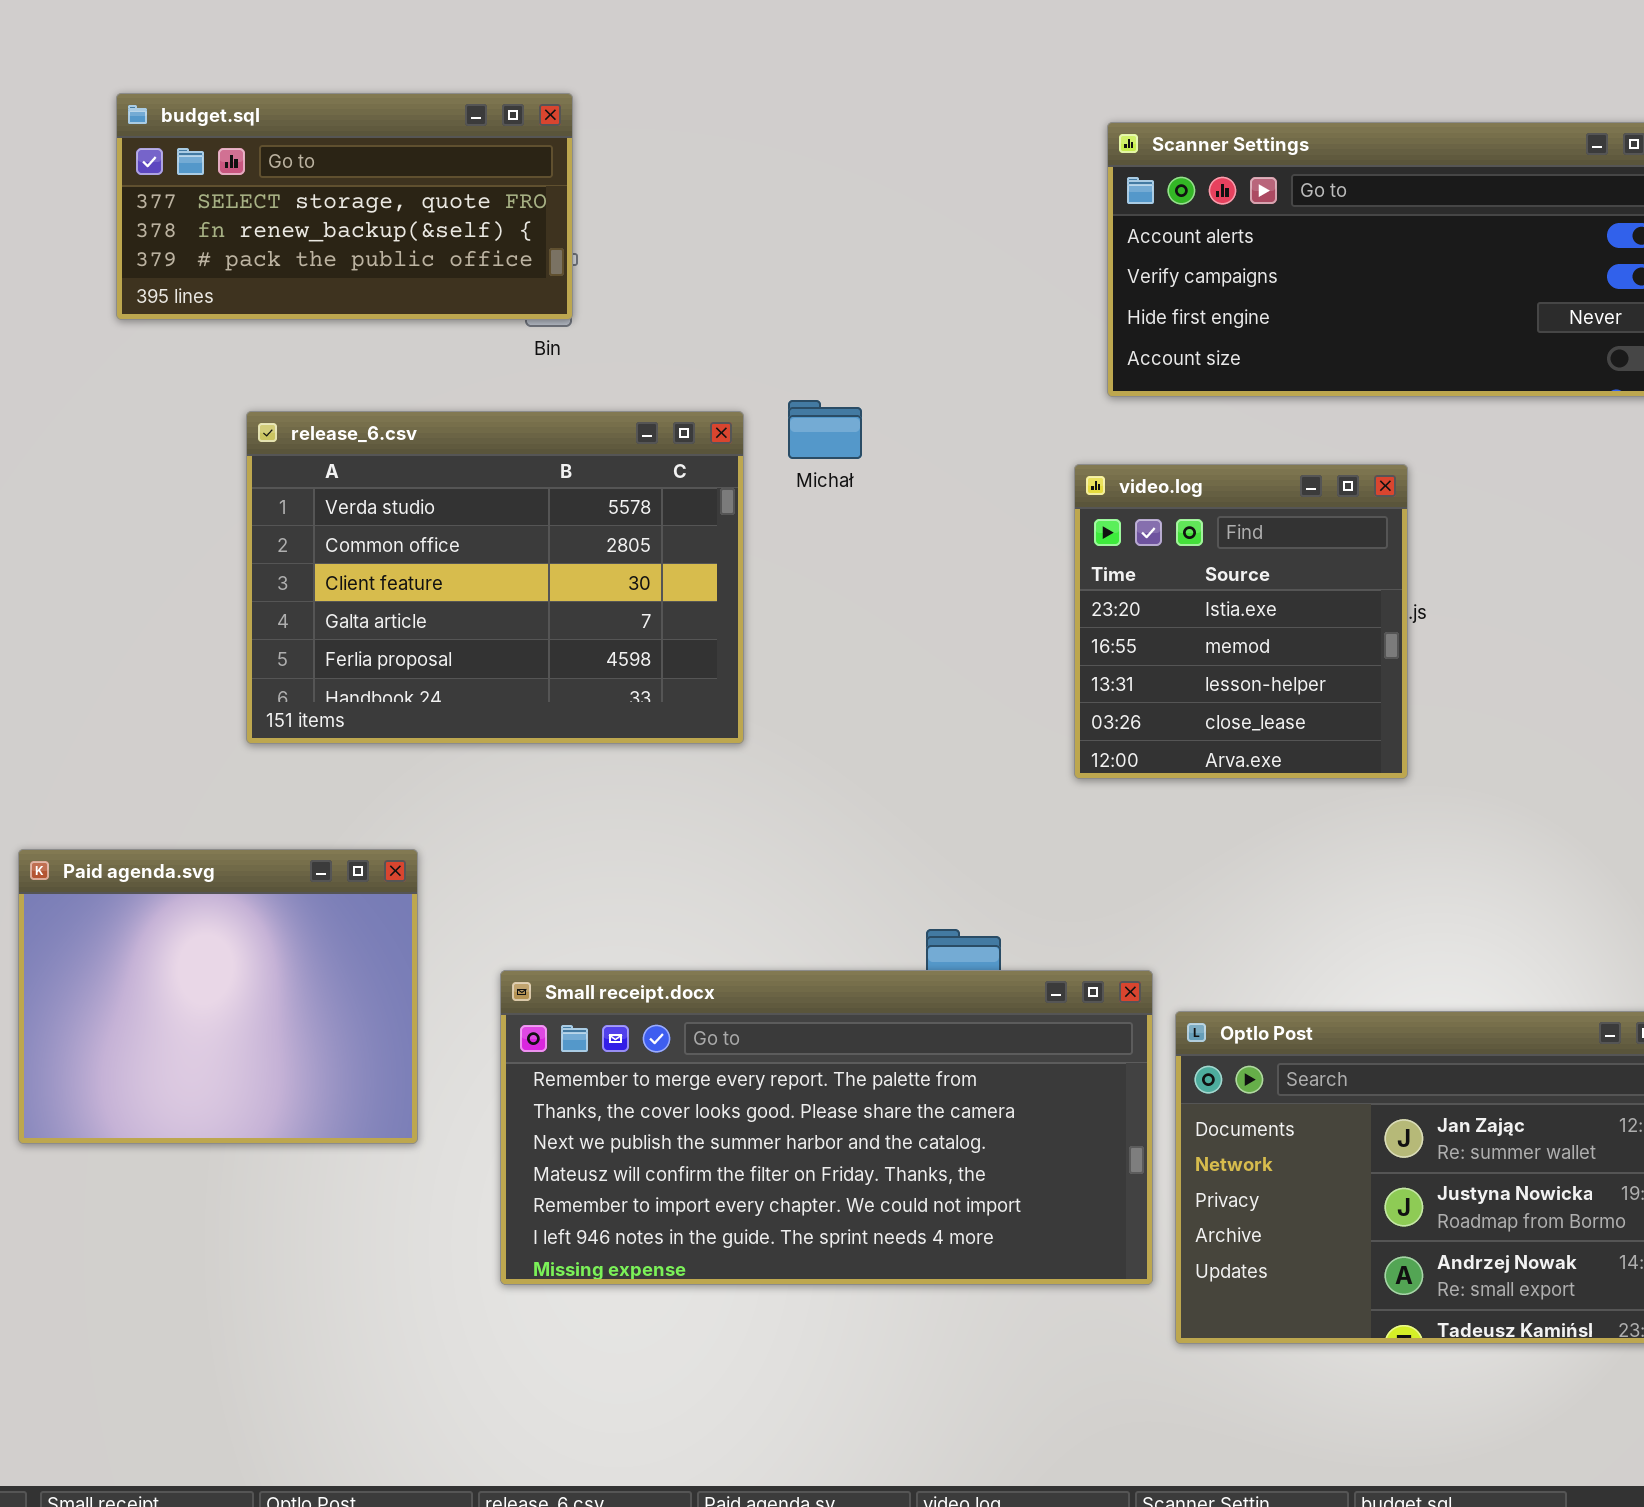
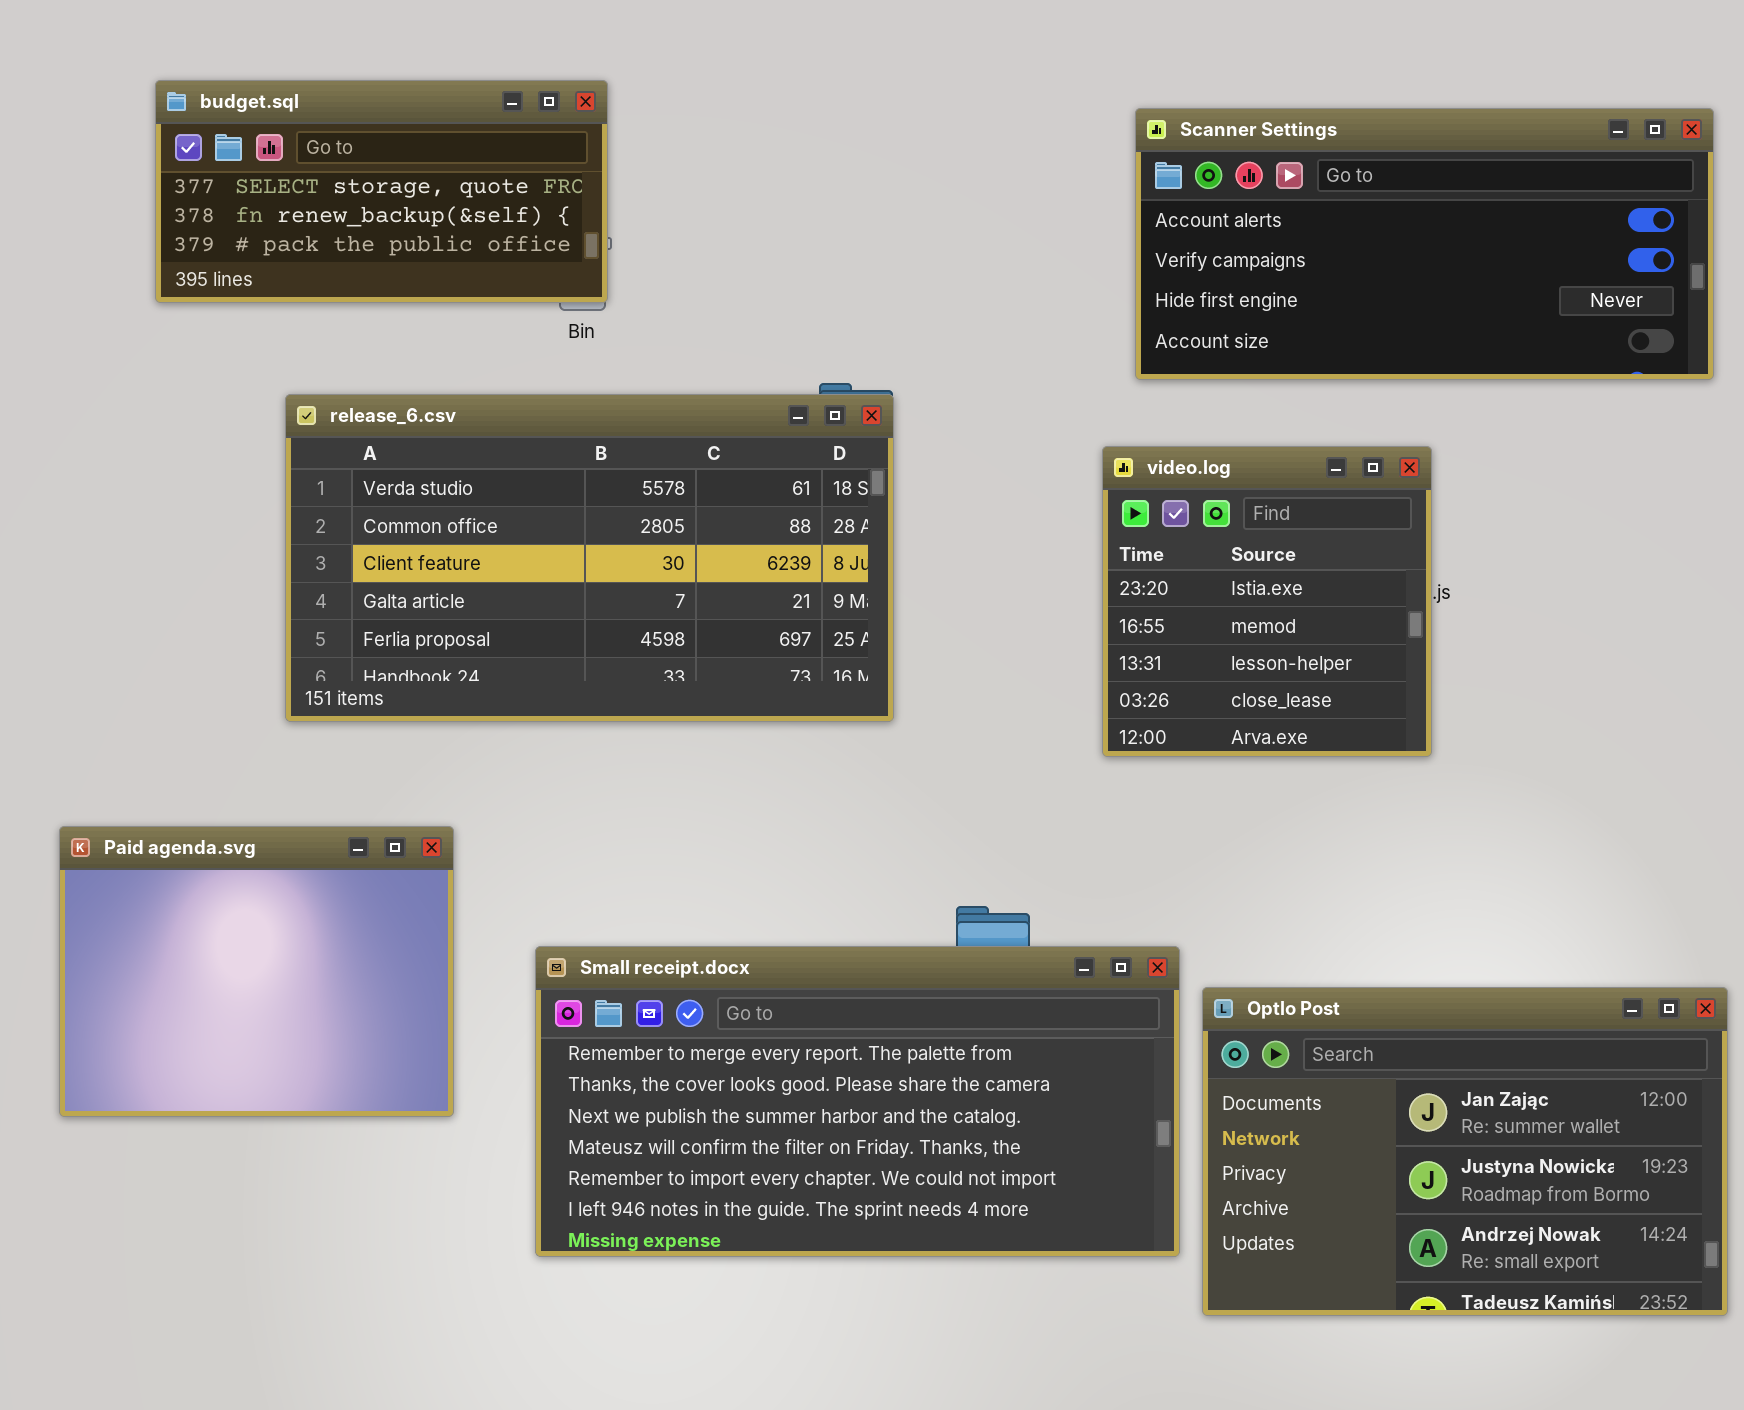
release_6.csv: [246,411,744,744] -> [285,394,894,722], resized

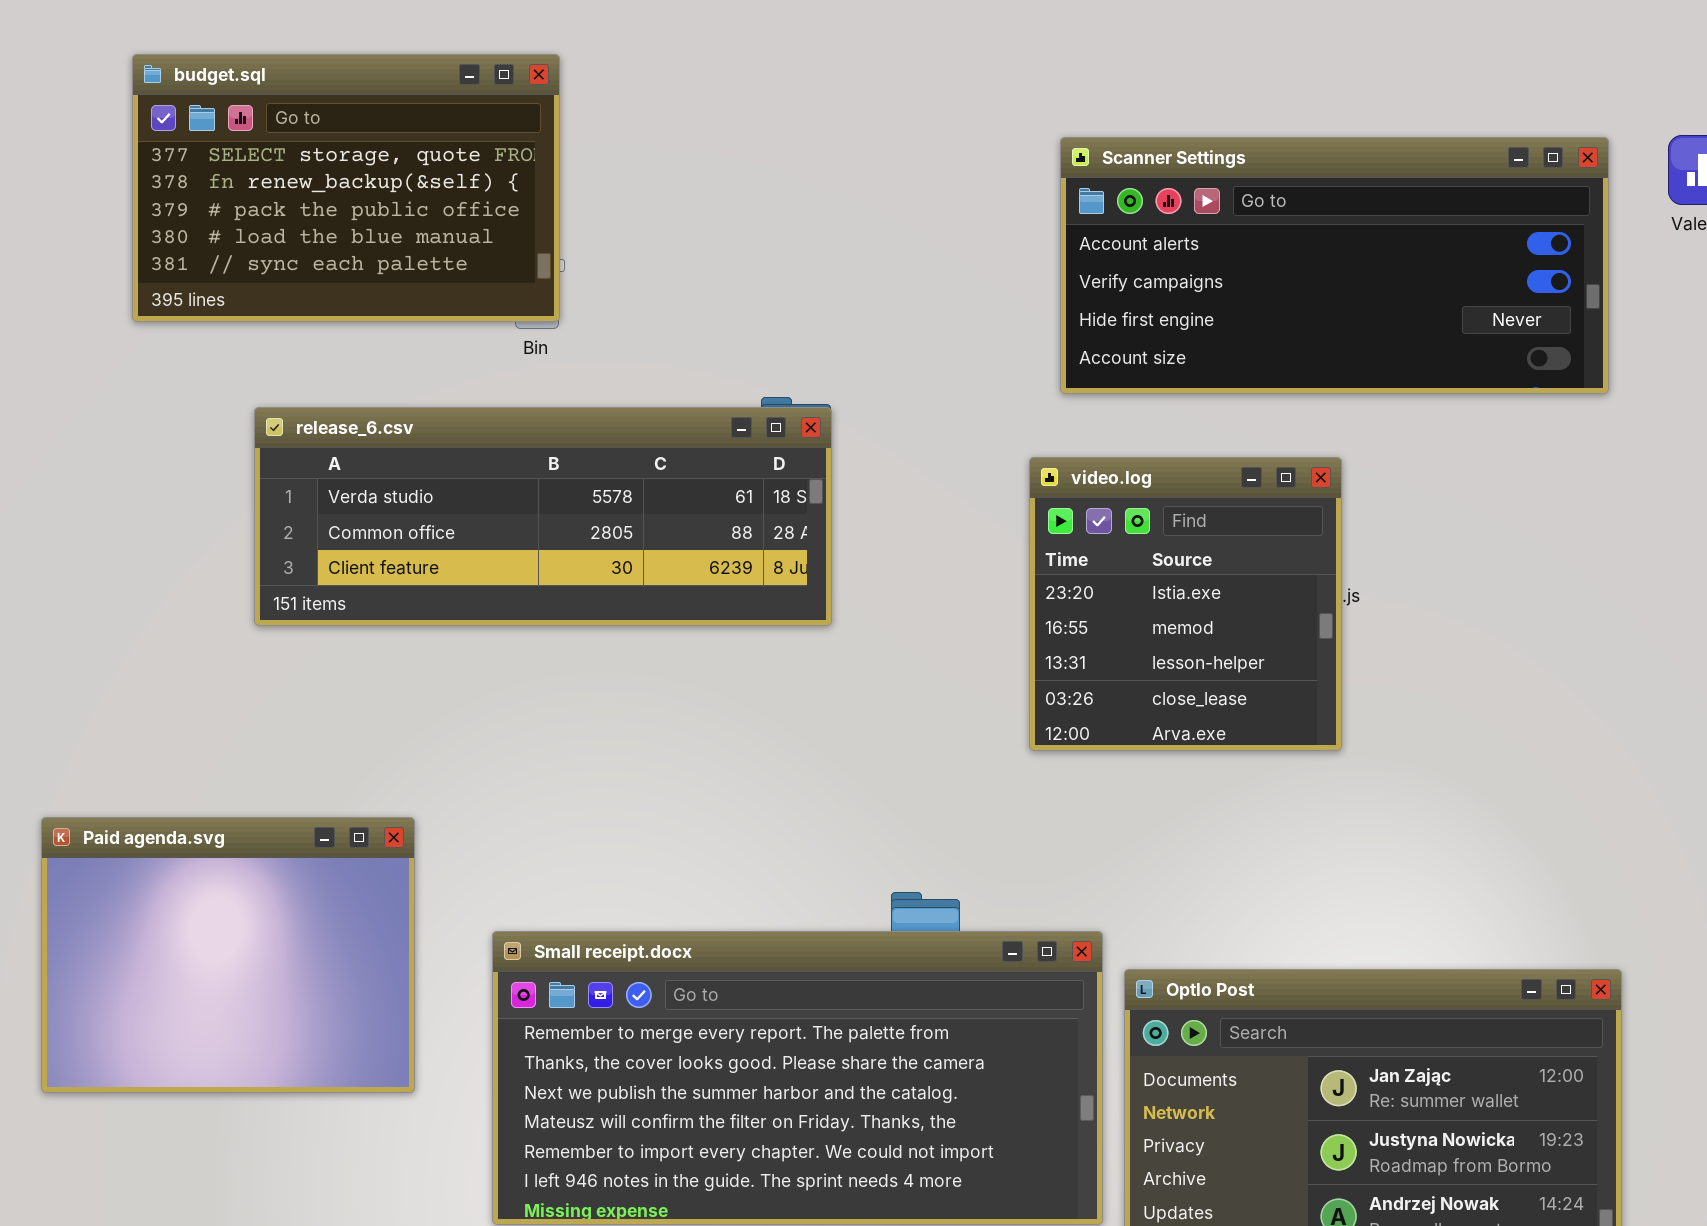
budget.sql: [155,80,608,303] -> [132,54,560,322], resized
release_6.csv: [285,394,894,722] -> [254,407,832,626], resized

